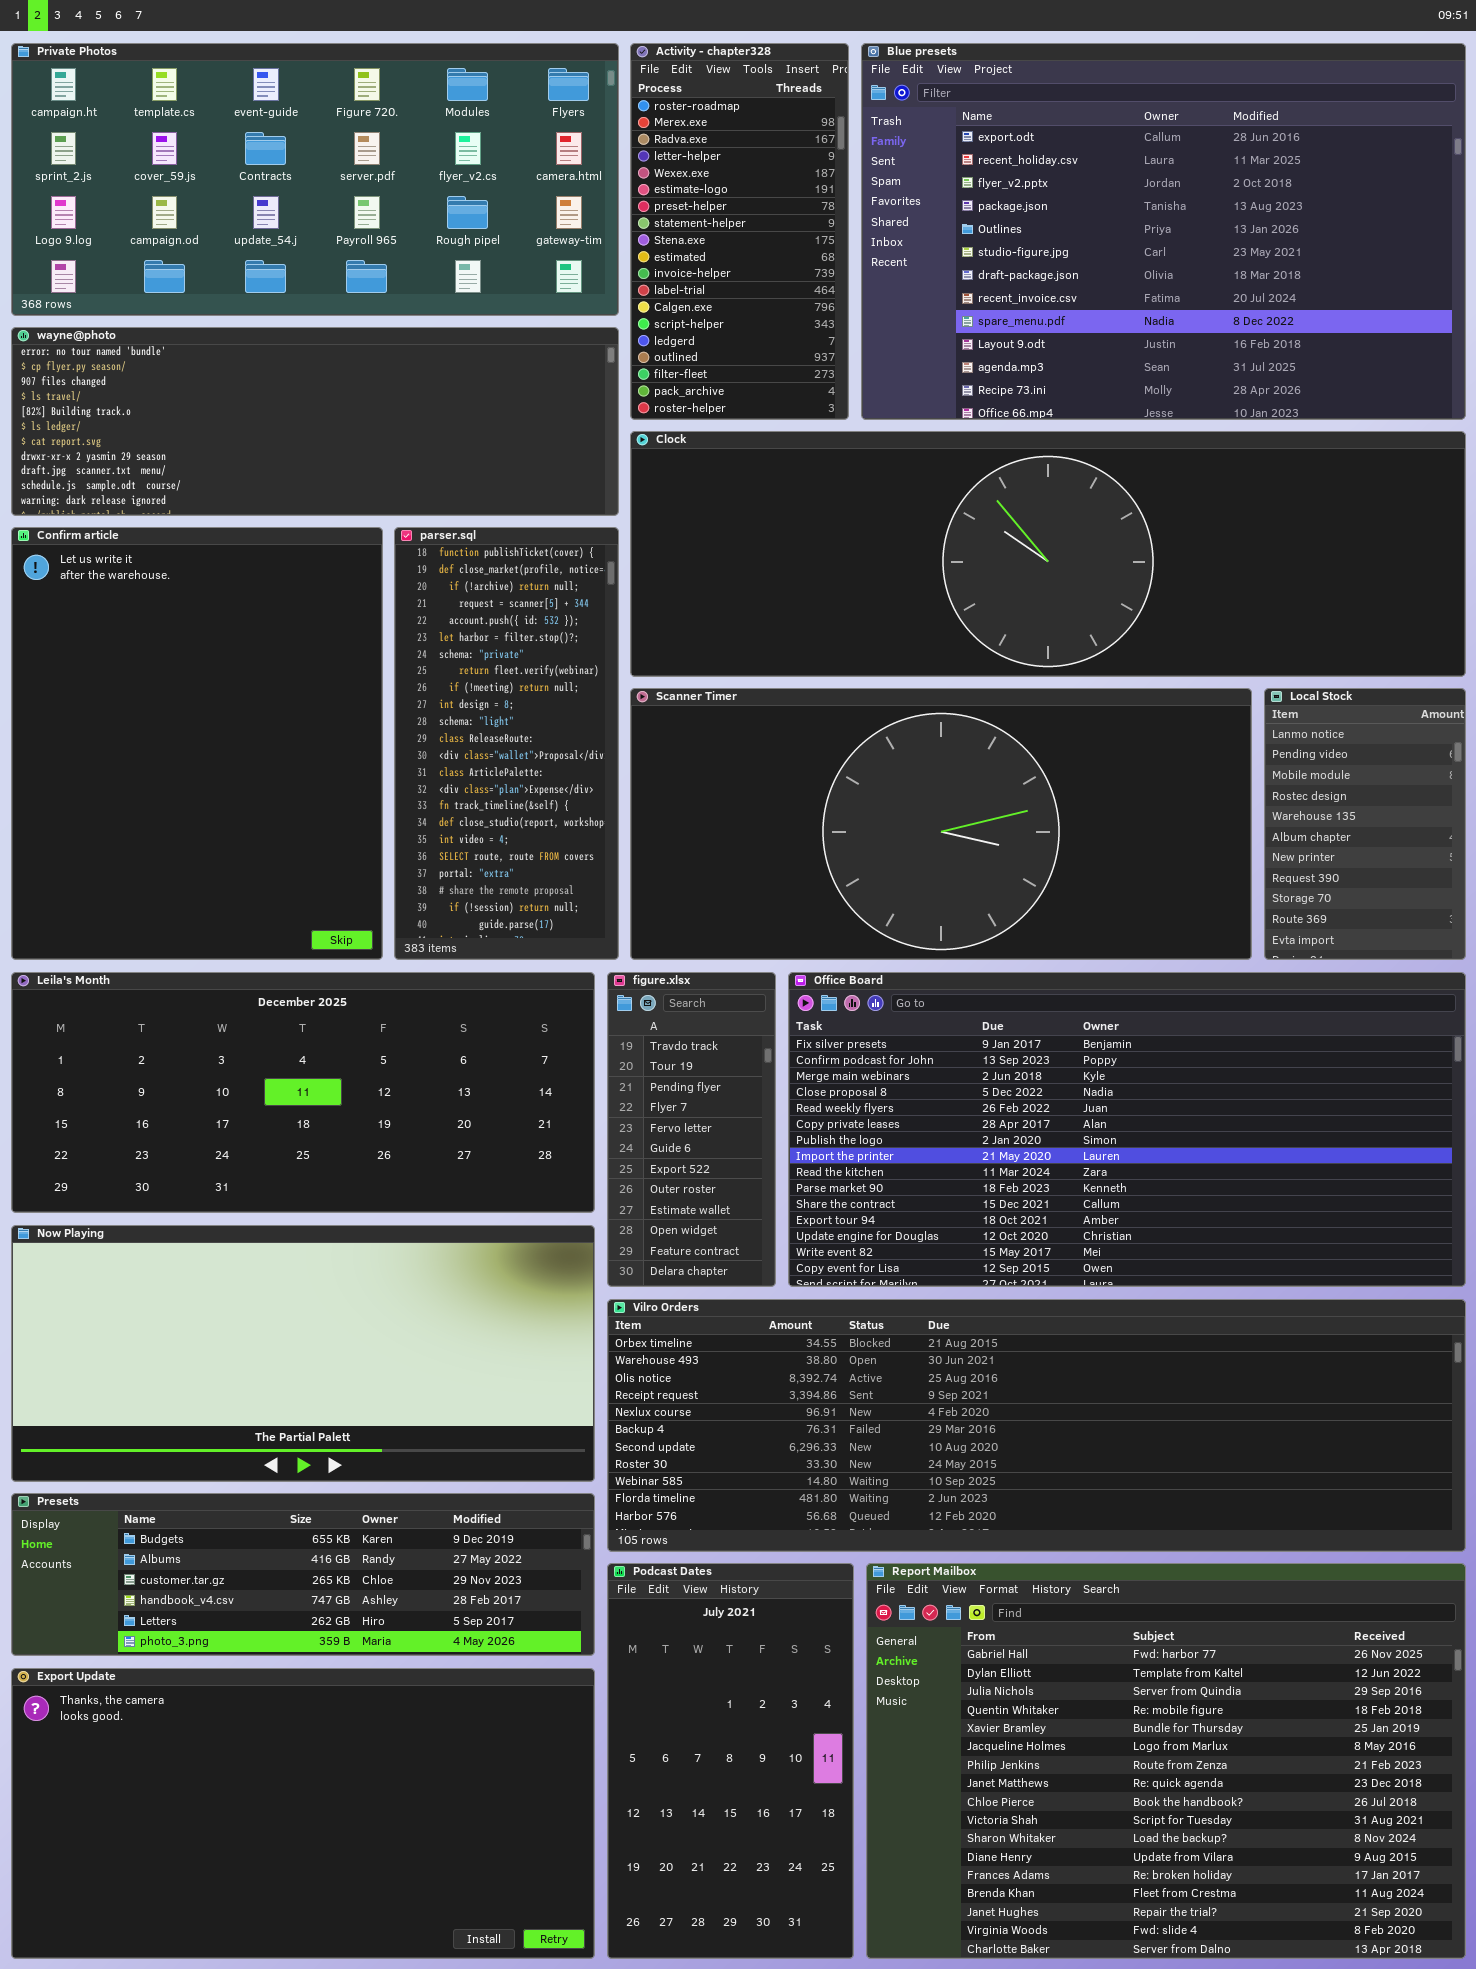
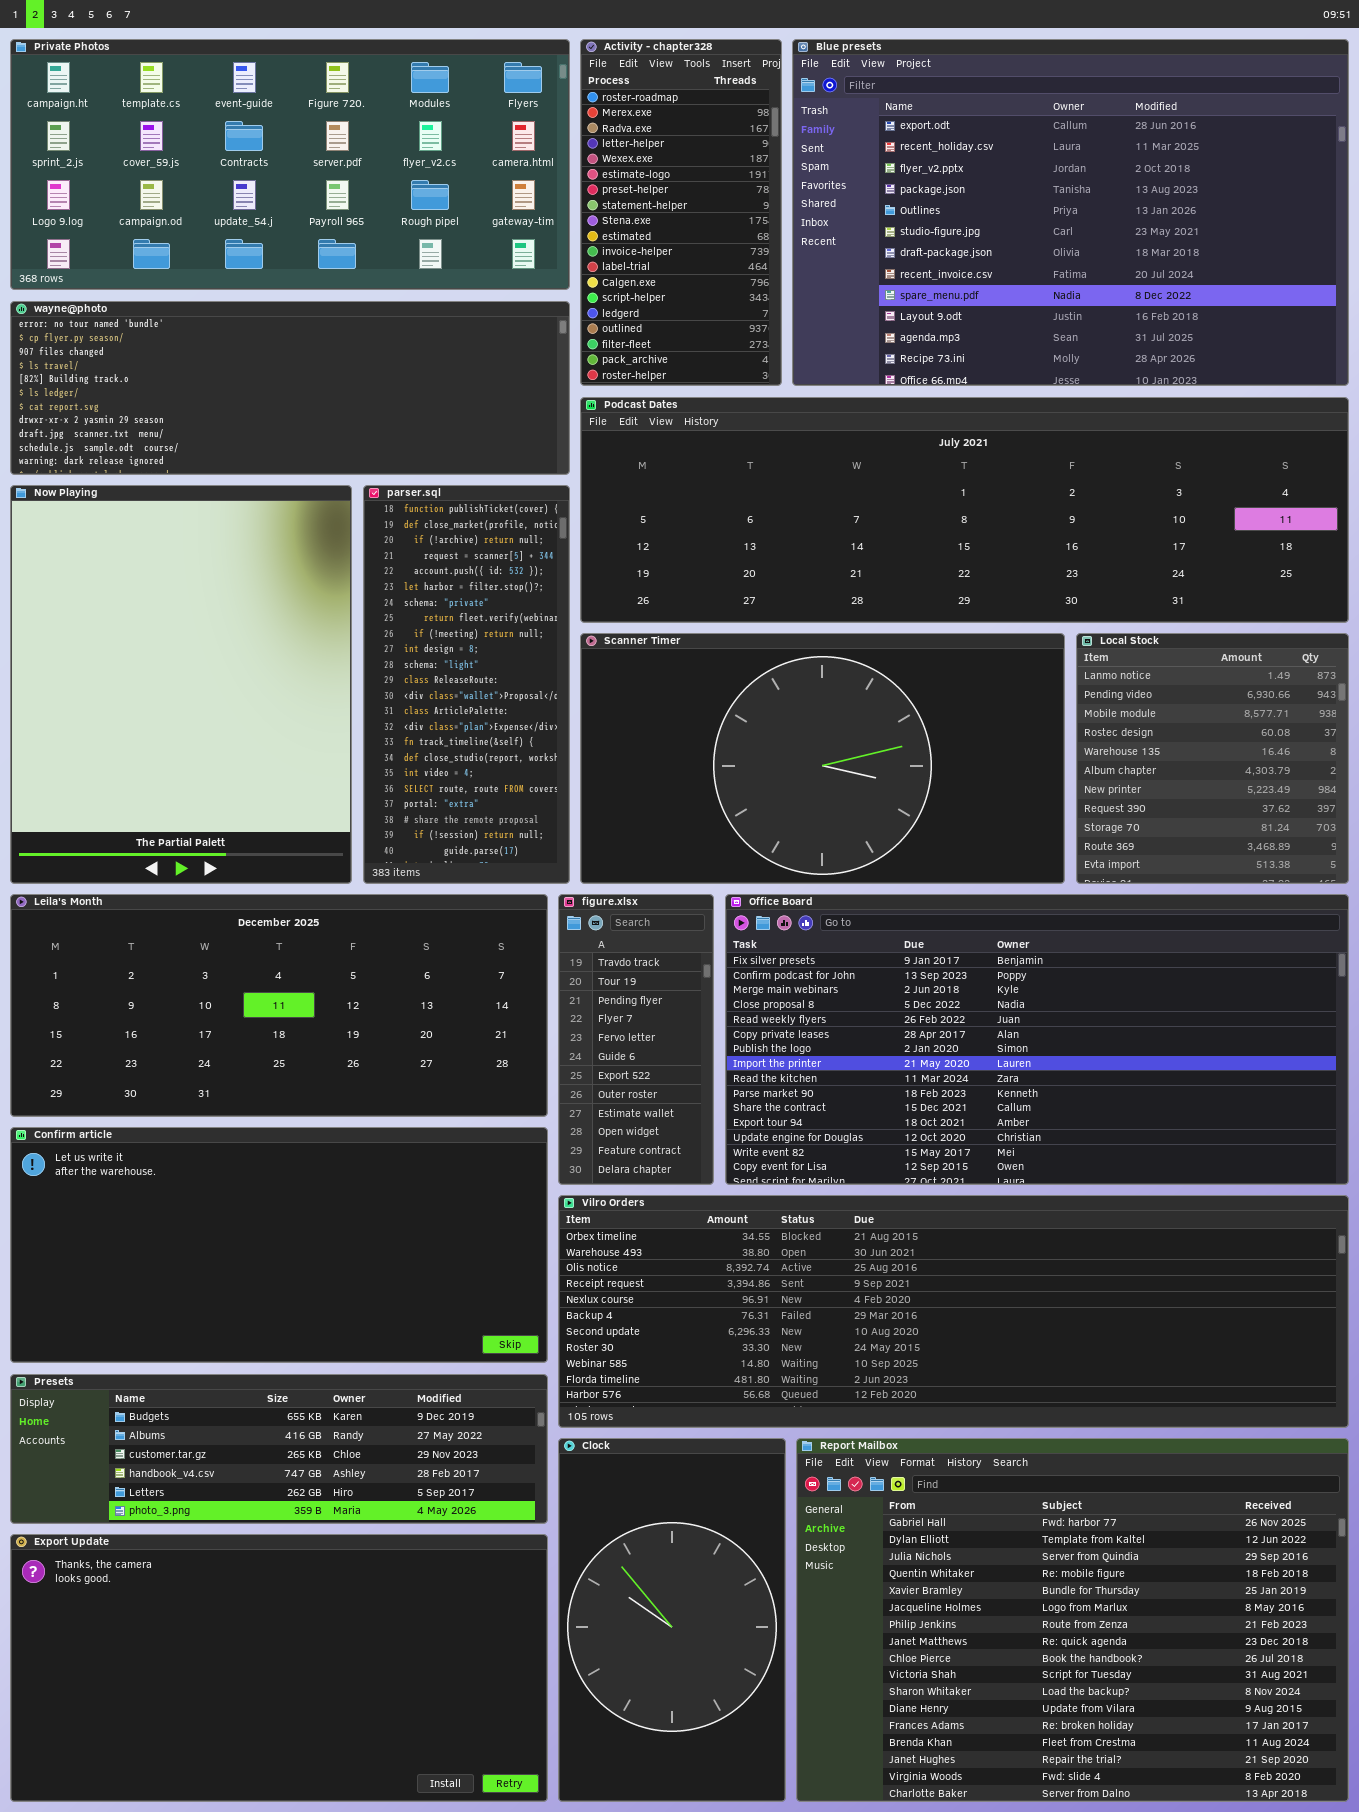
Clock: [630,431,1466,677] -> [558,1438,786,1802], moved, resized
Confirm article: [11,527,383,960] -> [10,1127,548,1363], moved, resized
Scanner Timer: [630,688,1252,960] -> [580,633,1065,884], resized
Local Stock: [1264,688,1466,960] -> [1076,633,1349,884], resized
Now Playing: [11,1225,595,1482] -> [10,485,352,884], moved, resized
Podcast Dates: [607,1563,854,1959] -> [580,397,1349,623], moved, resized

